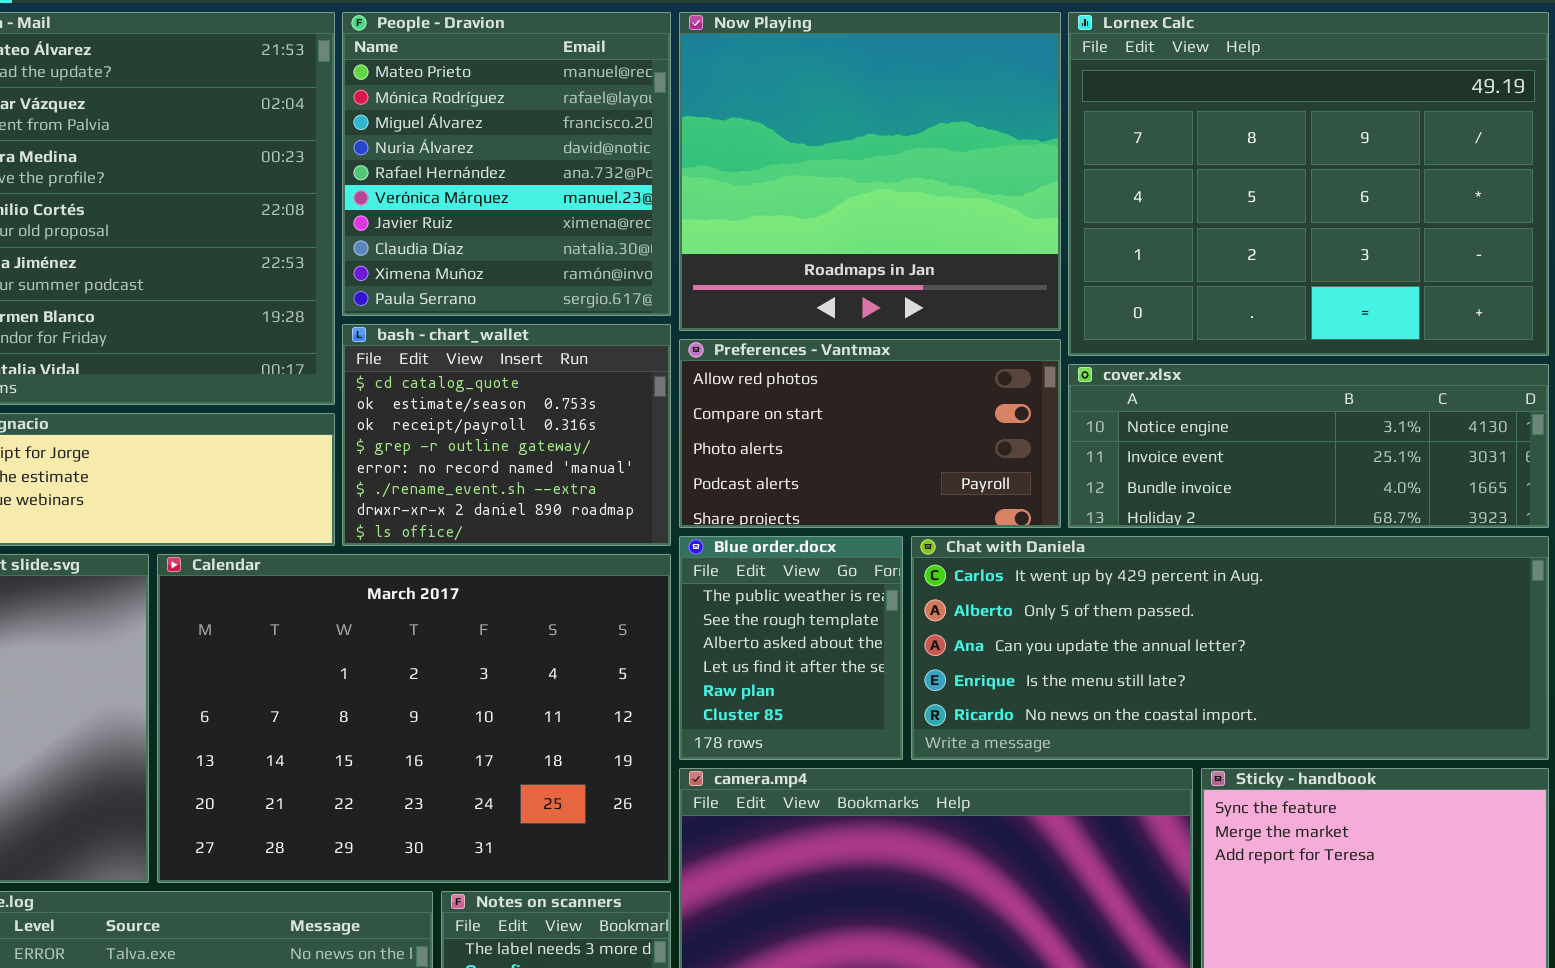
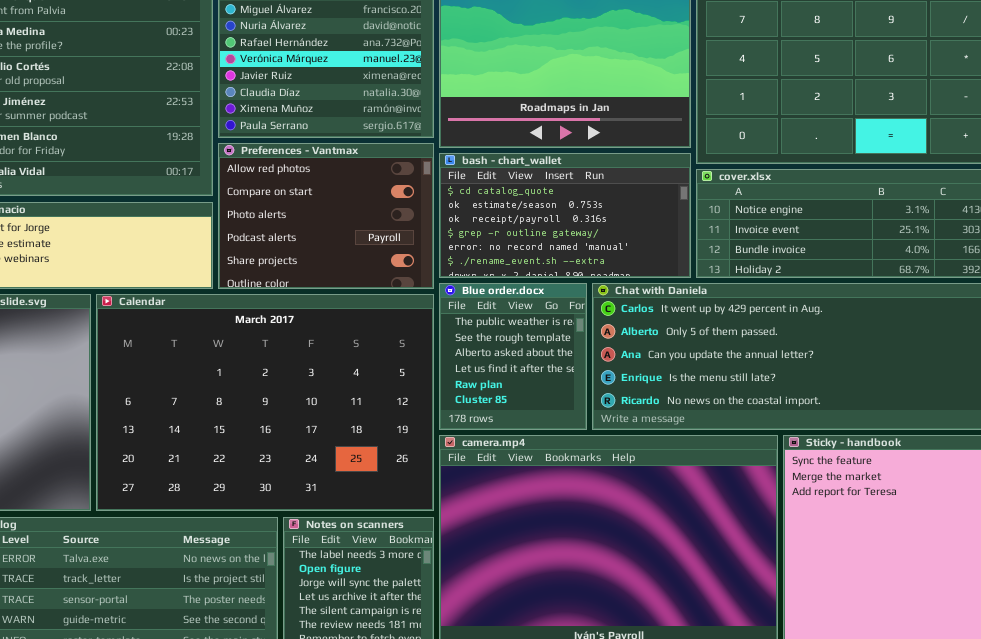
bash - chart_wallet: [342,324,671,546] -> [439,153,691,278], moved, resized
Preferences - Vantmax: [679,339,1061,528] -> [218,143,434,289], moved, resized

